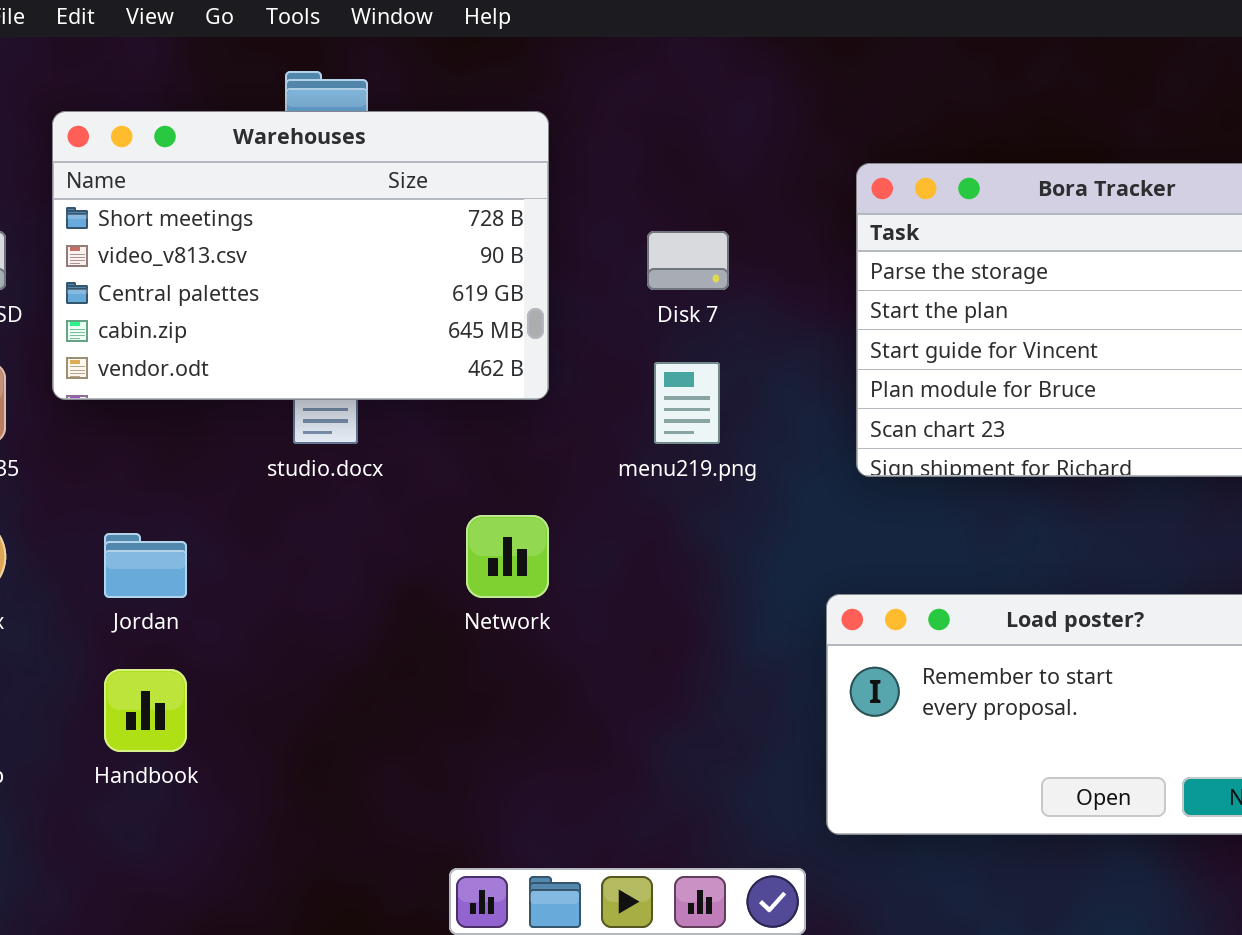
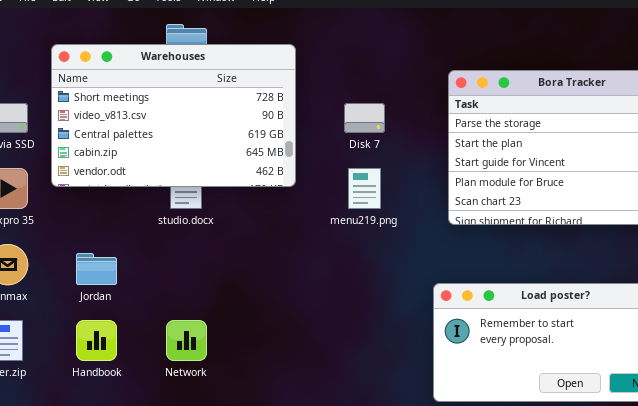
Network: [466,515,549,598] -> [166,320,207,361], moved

